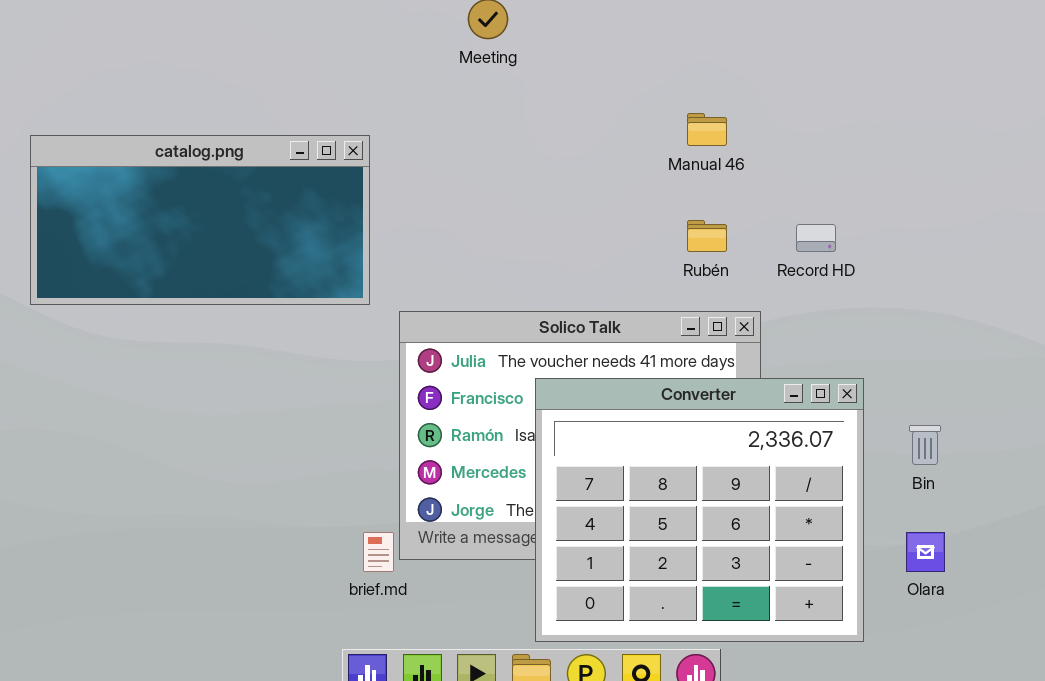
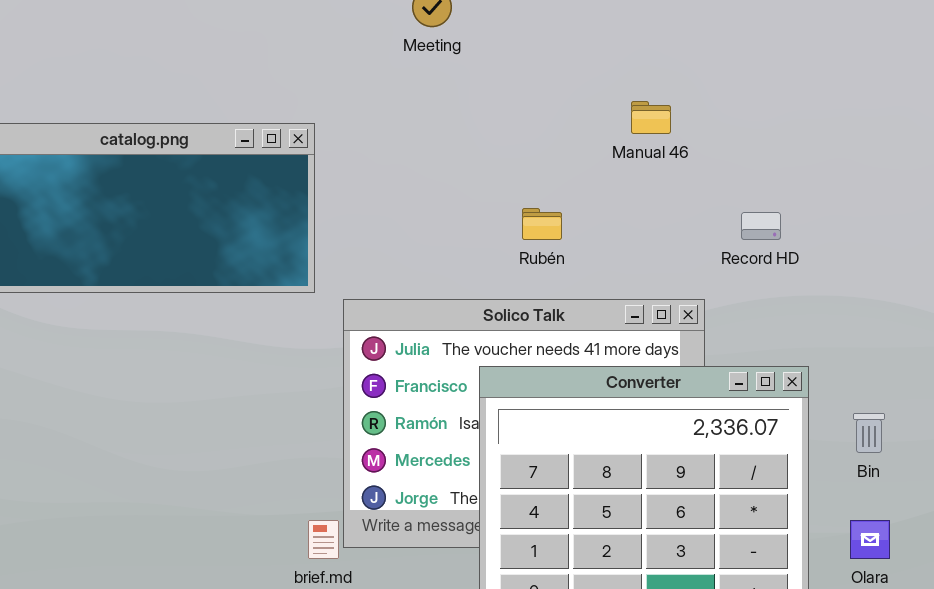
Rubén: [687,220,727,252] -> [522,208,562,240], moved

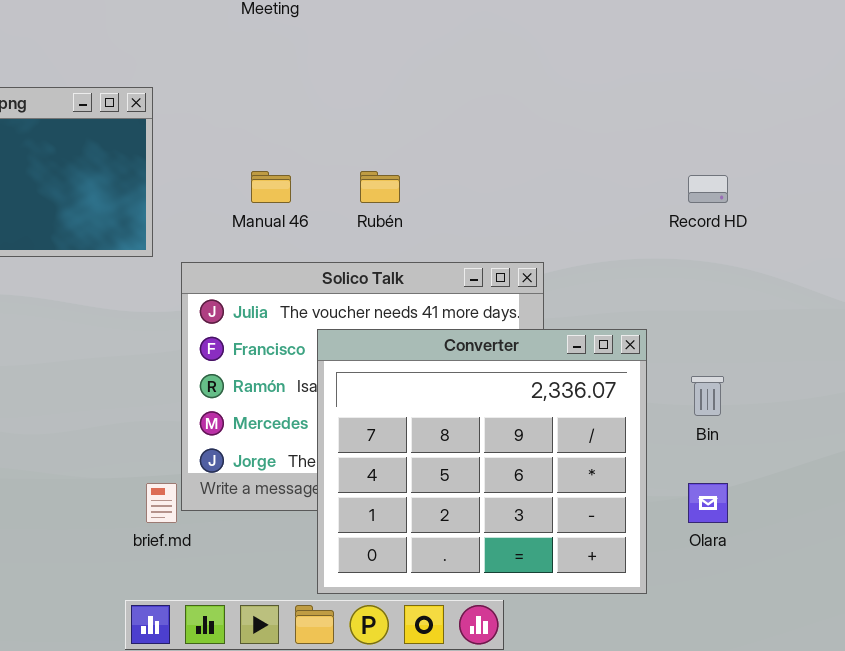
Manual 46: [631,101,671,134] -> [251,171,291,203], moved
Record HD: [741,212,781,240] -> [688,175,728,203], moved

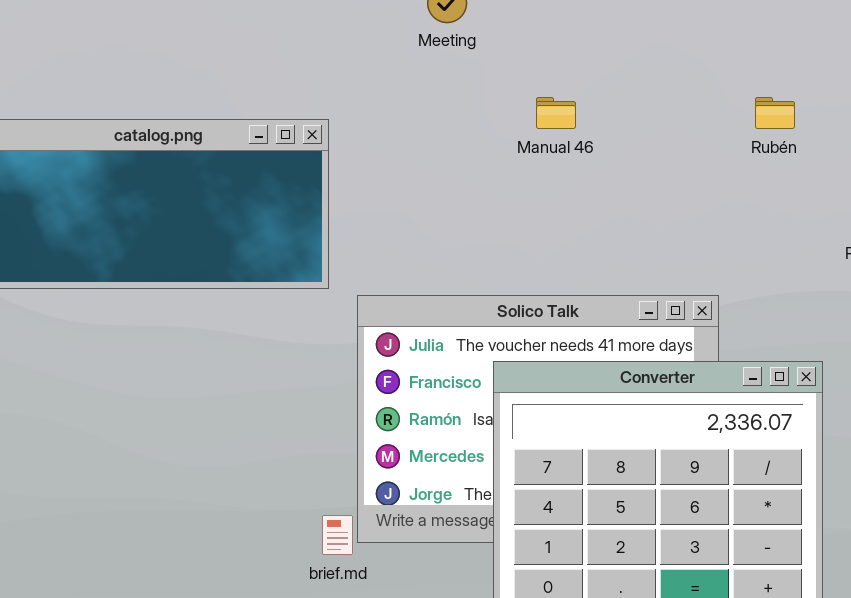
Manual 46: [251,171,291,203] -> [536,97,576,129], moved
Rubén: [360,171,400,203] -> [755,97,795,129], moved

